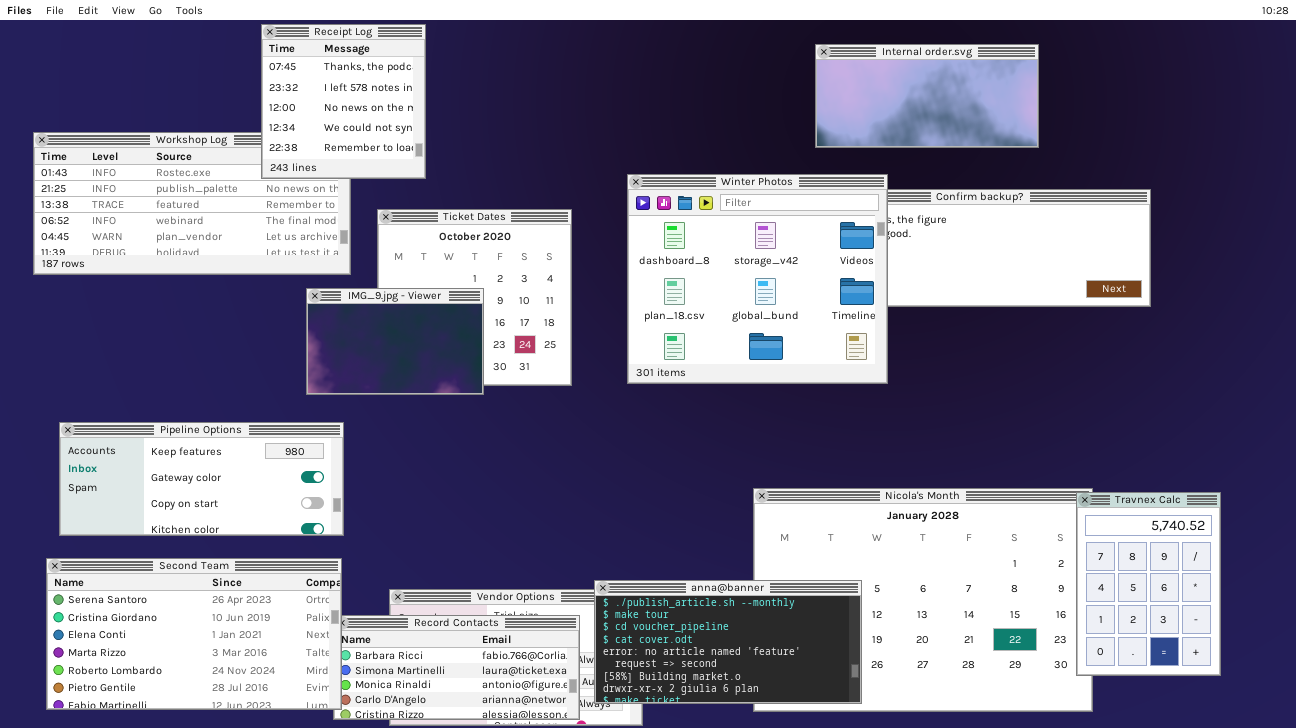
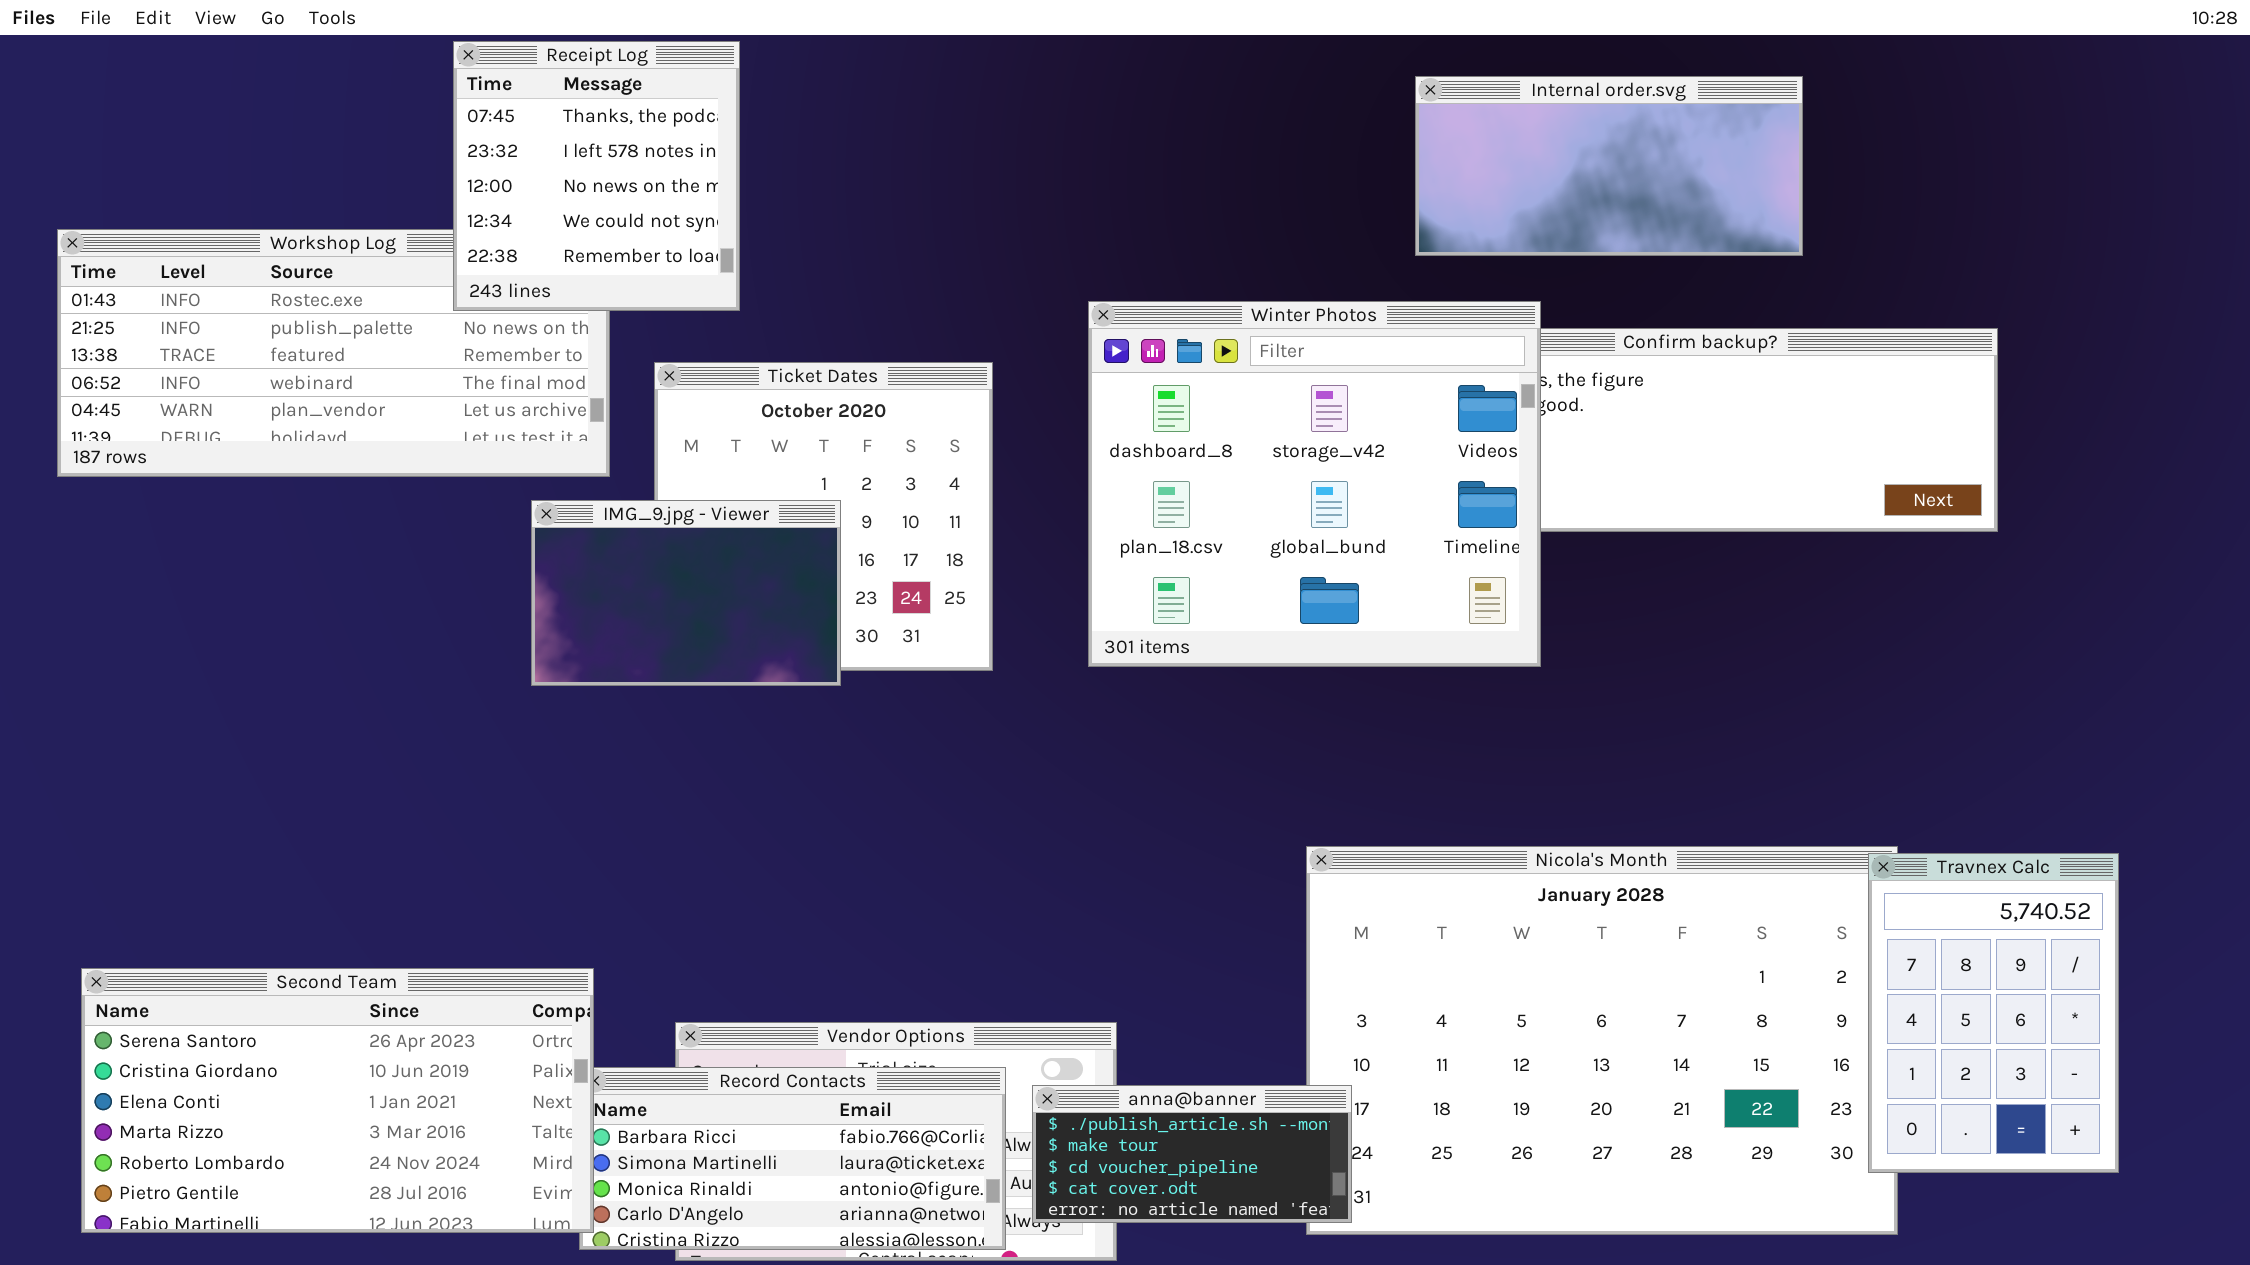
Pipeline Options: [59,422,344,536] -> none, closed
anna@banner: [594,580,862,704] -> [1032,1085,1352,1223], resized

